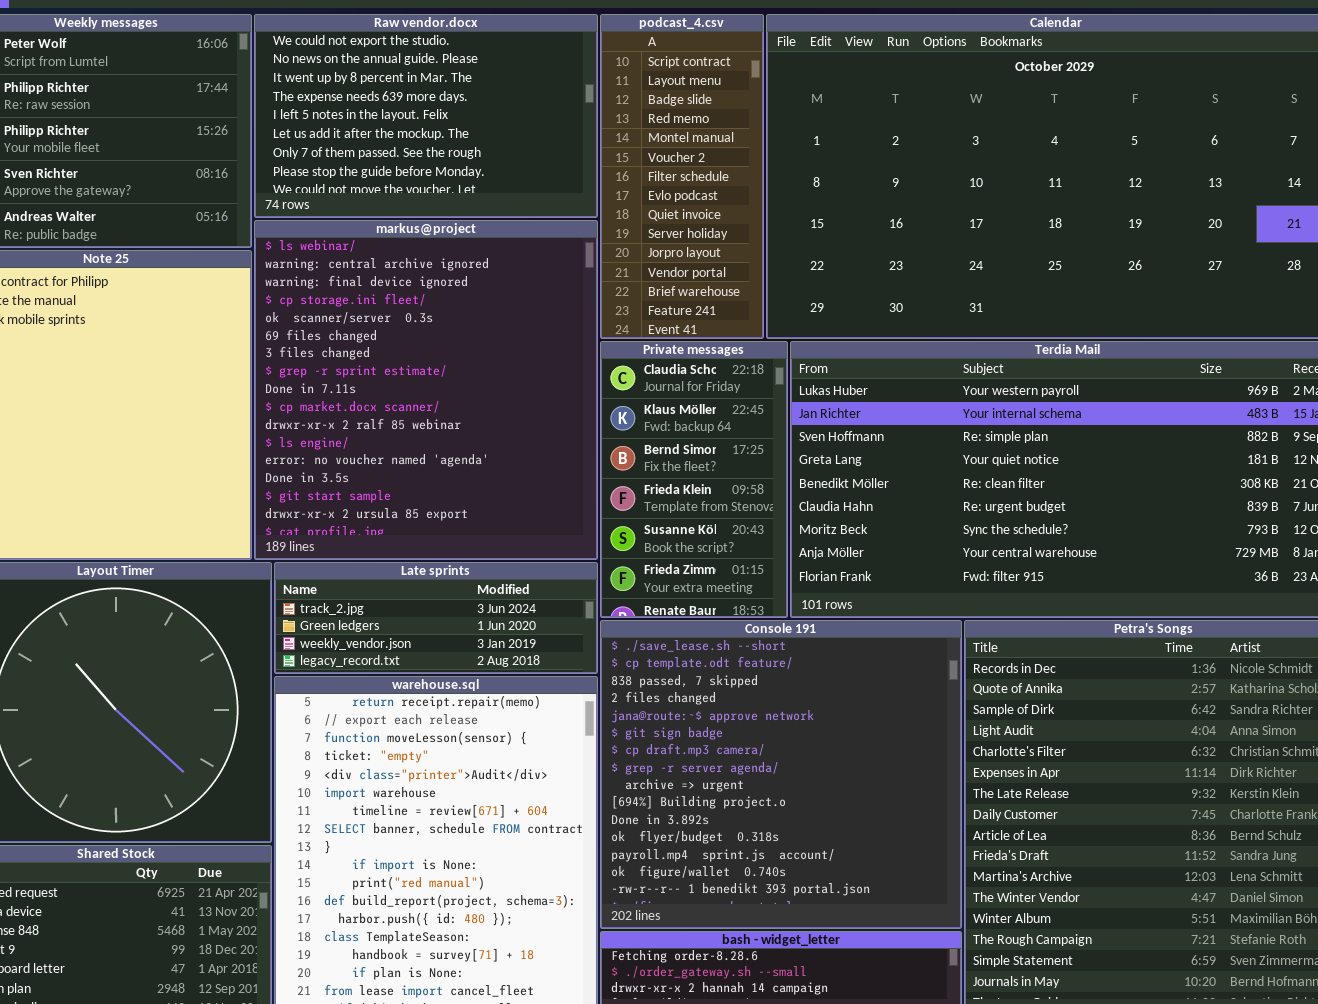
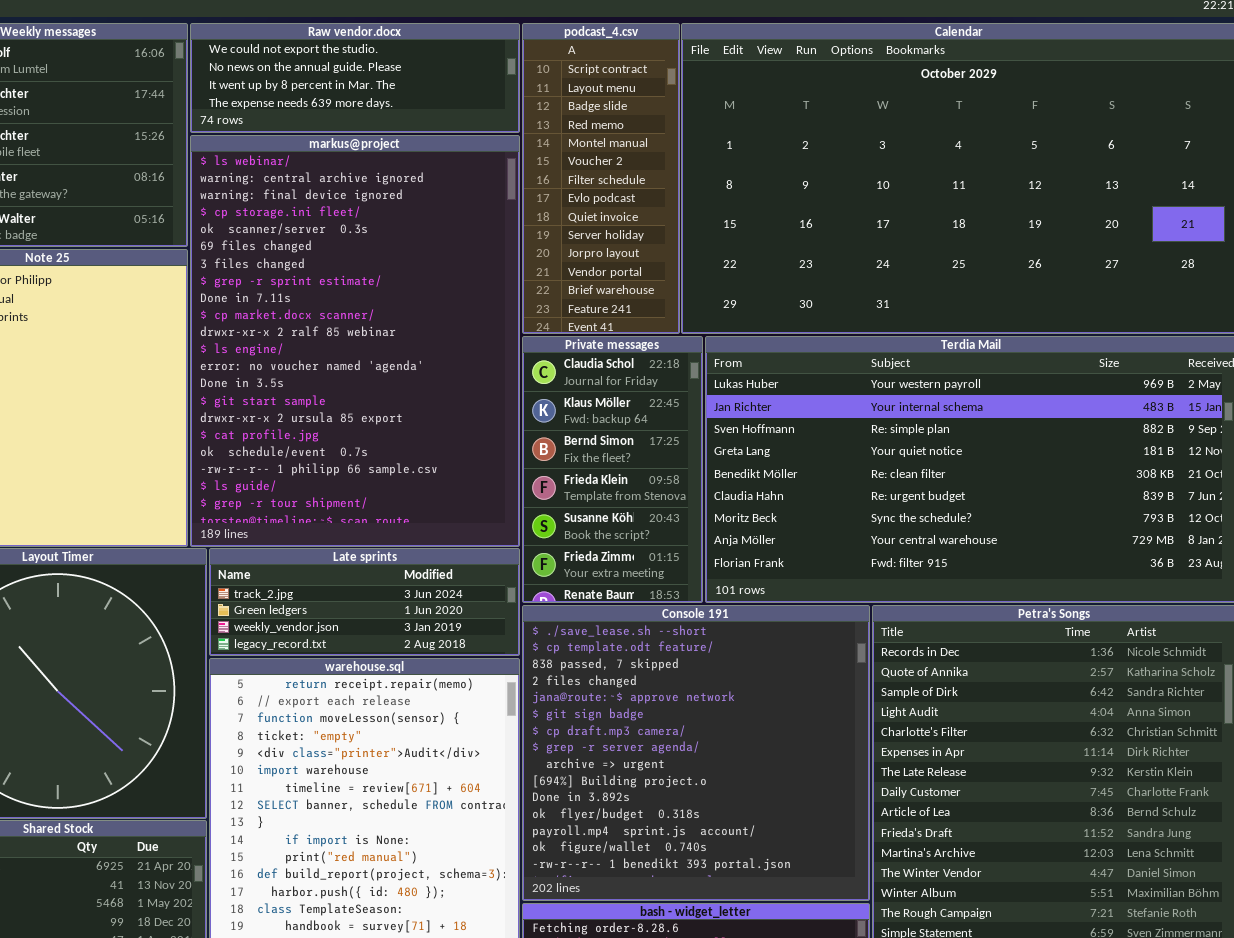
Raw vendor.docx: [254,14,598,218] -> [190,23,520,133], resized
markus@project: [254,220,598,560] -> [190,135,520,547], resized

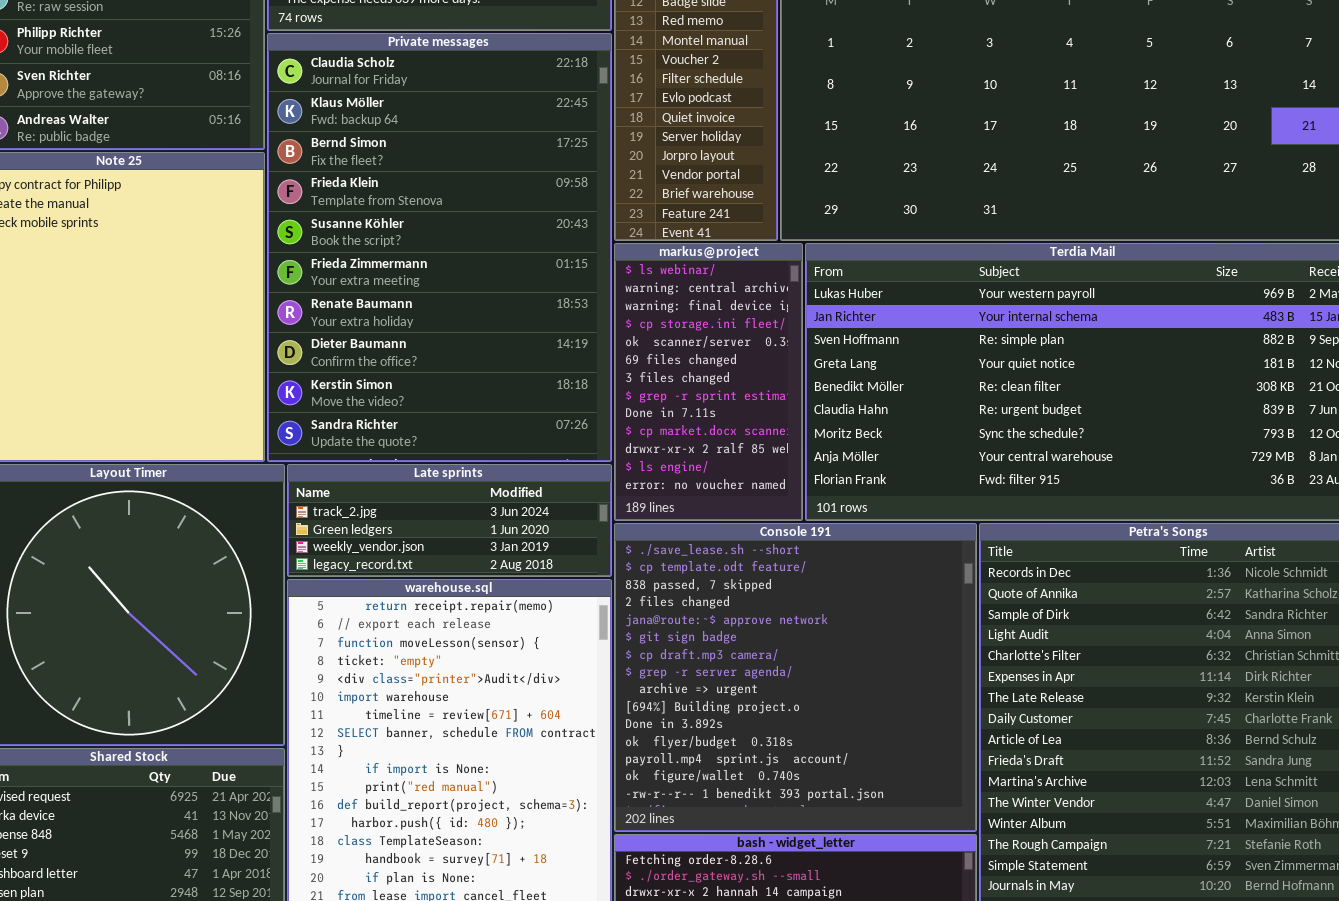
markus@project: [190,135,520,547] -> [614,243,803,521], moved, resized
Private messages: [522,336,703,603] -> [267,33,612,462], moved, resized

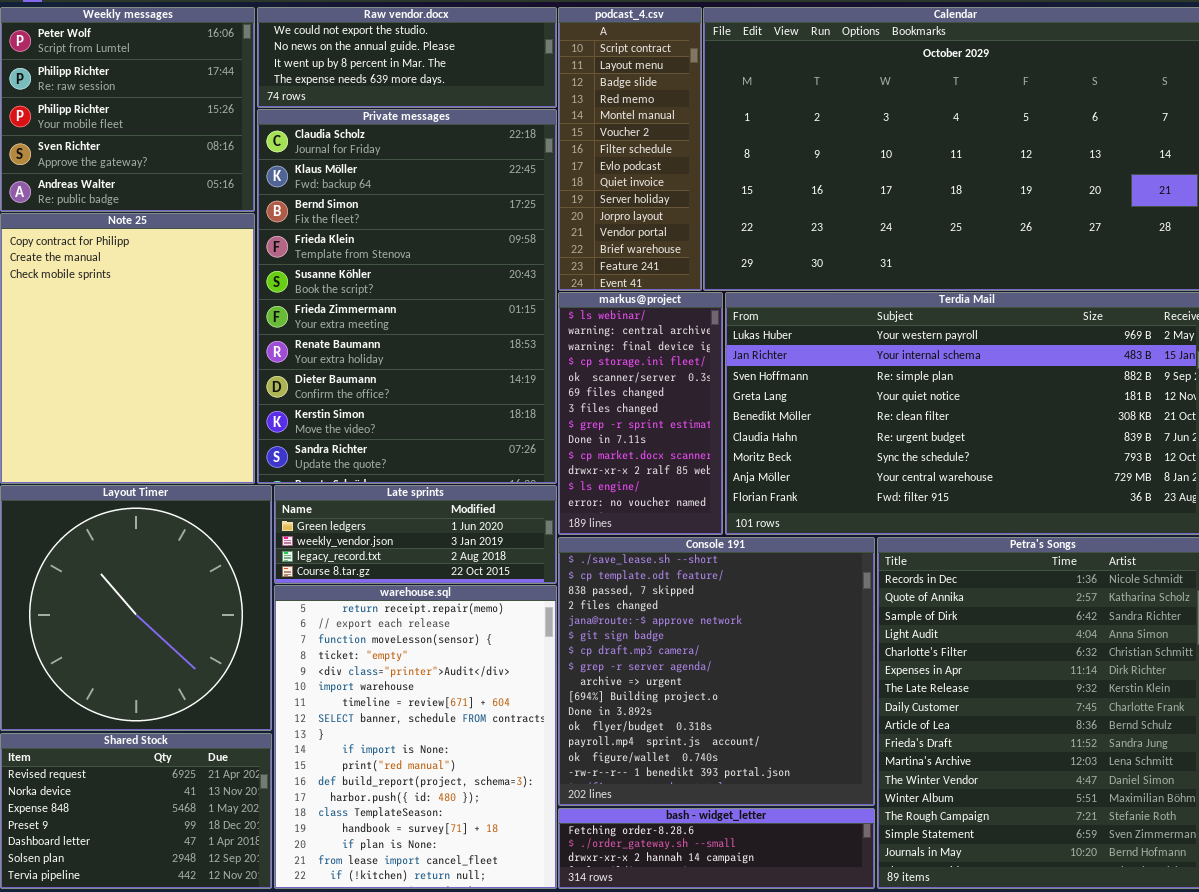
Late sprints: [287,464,612,577] -> [274,485,557,584], scrolled down 1 row

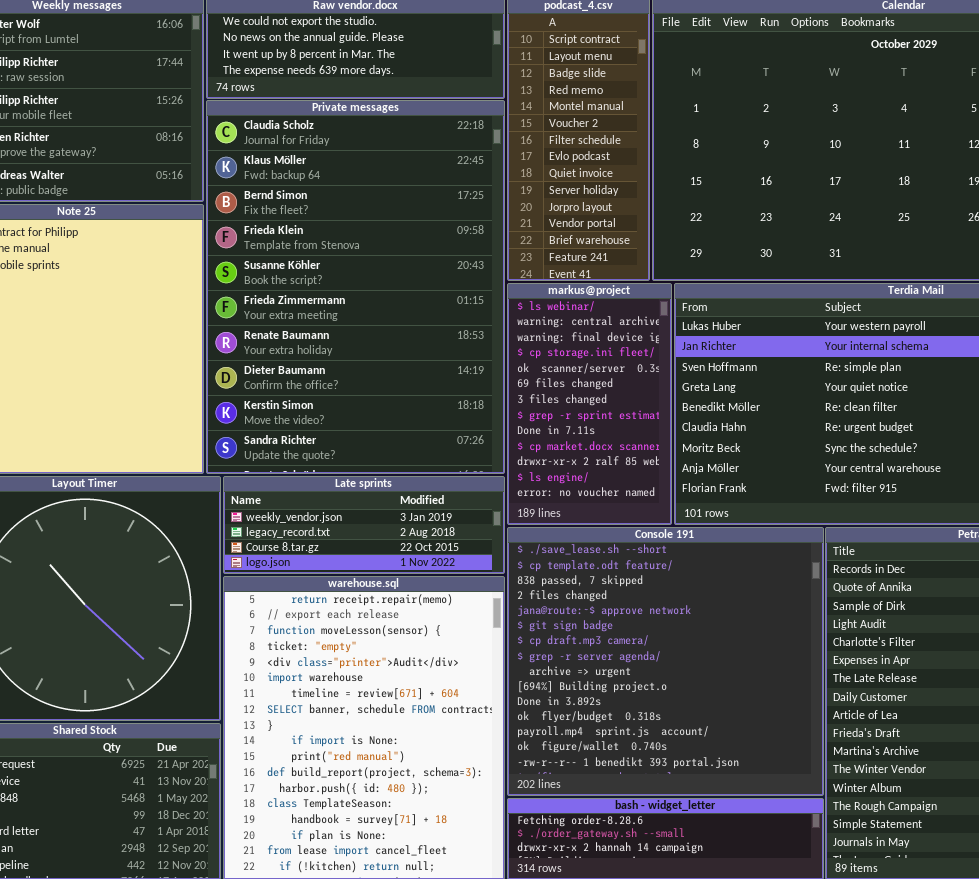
Late sprints: [274,485,557,584] -> [223,476,505,574], scrolled down 1 row

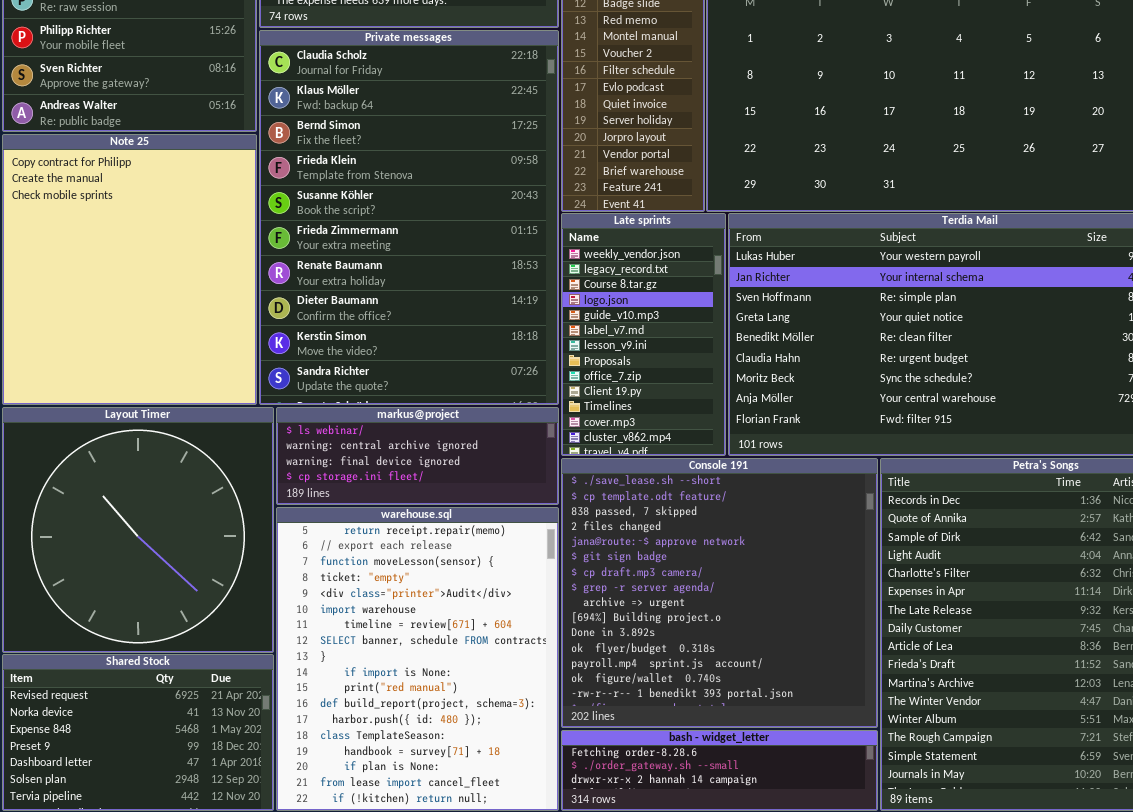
markus@project: [507,283,672,525] -> [276,407,559,505], moved, resized
Late sprints: [223,476,505,574] -> [561,213,726,456], moved, resized

